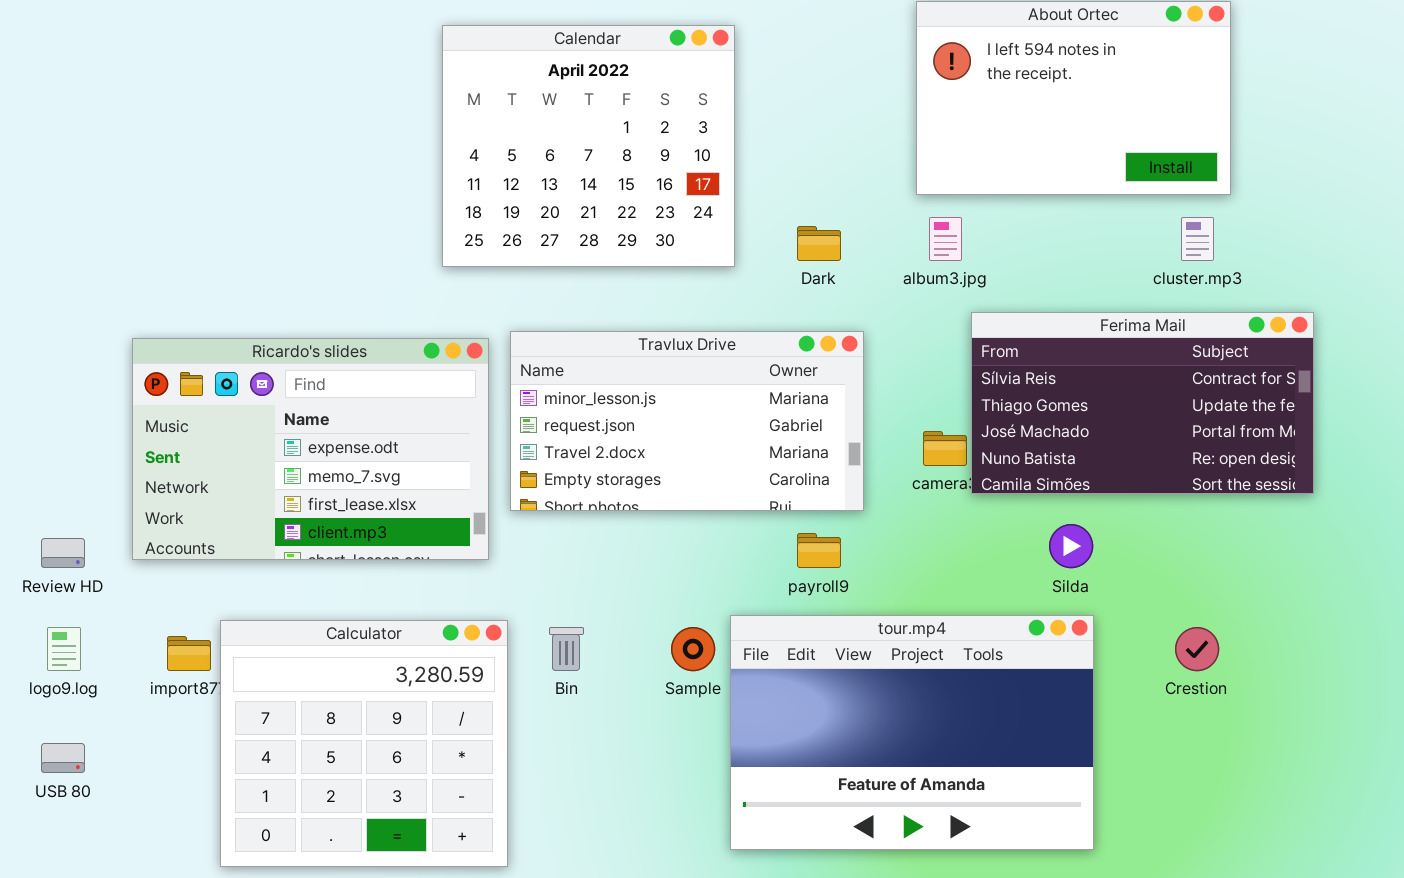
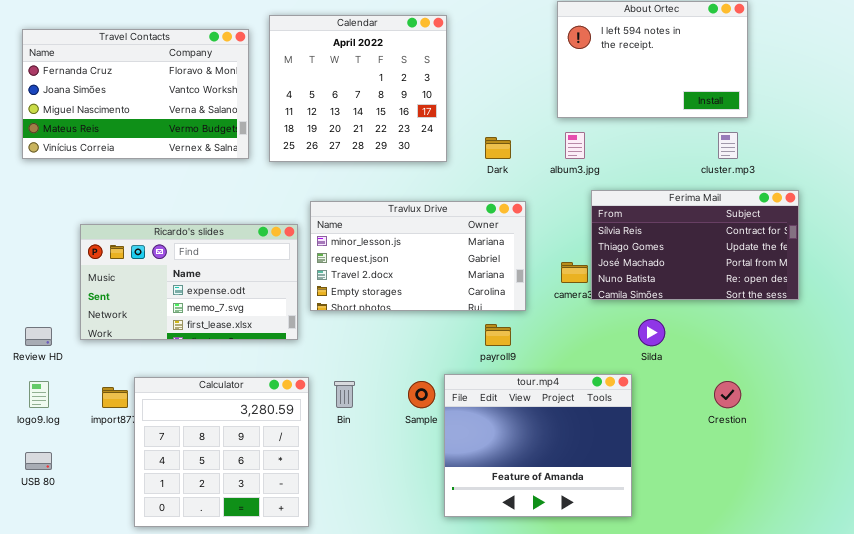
Travel Contacts: none -> [22,29,249,159], opened
Ricardo's slides: [132,338,489,560] -> [80,224,298,340], resized
tour.mp4: [730,615,1094,850] -> [444,374,632,517], resized

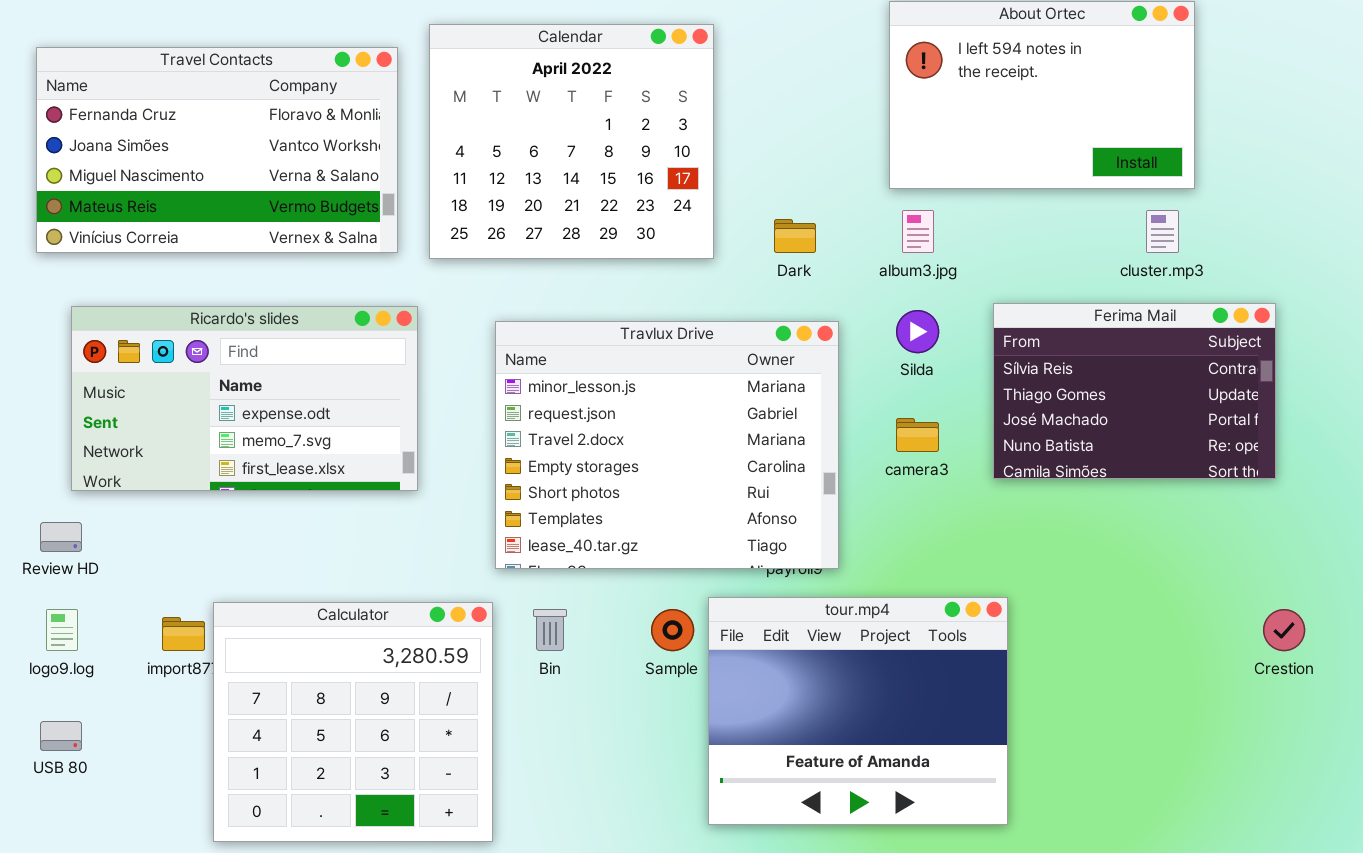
Ferima Mail: [591,190,799,300] -> [993,303,1276,479], resized
Travlux Drive: [310,201,526,311] -> [495,321,839,569], resized
Ricardo's slides: [80,224,298,340] -> [71,306,418,491], moved
Silda: [638,319,665,346] -> [896,310,939,353], moved
Crestion: [714,381,741,408] -> [1263,609,1305,651], moved

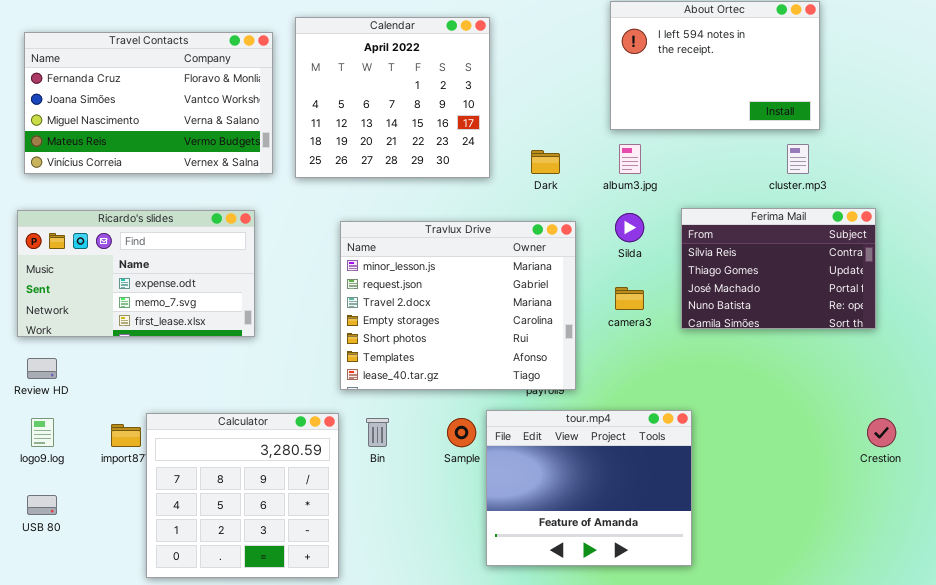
Ricardo's slides: [71,306,418,491] -> [17,210,255,337], moved

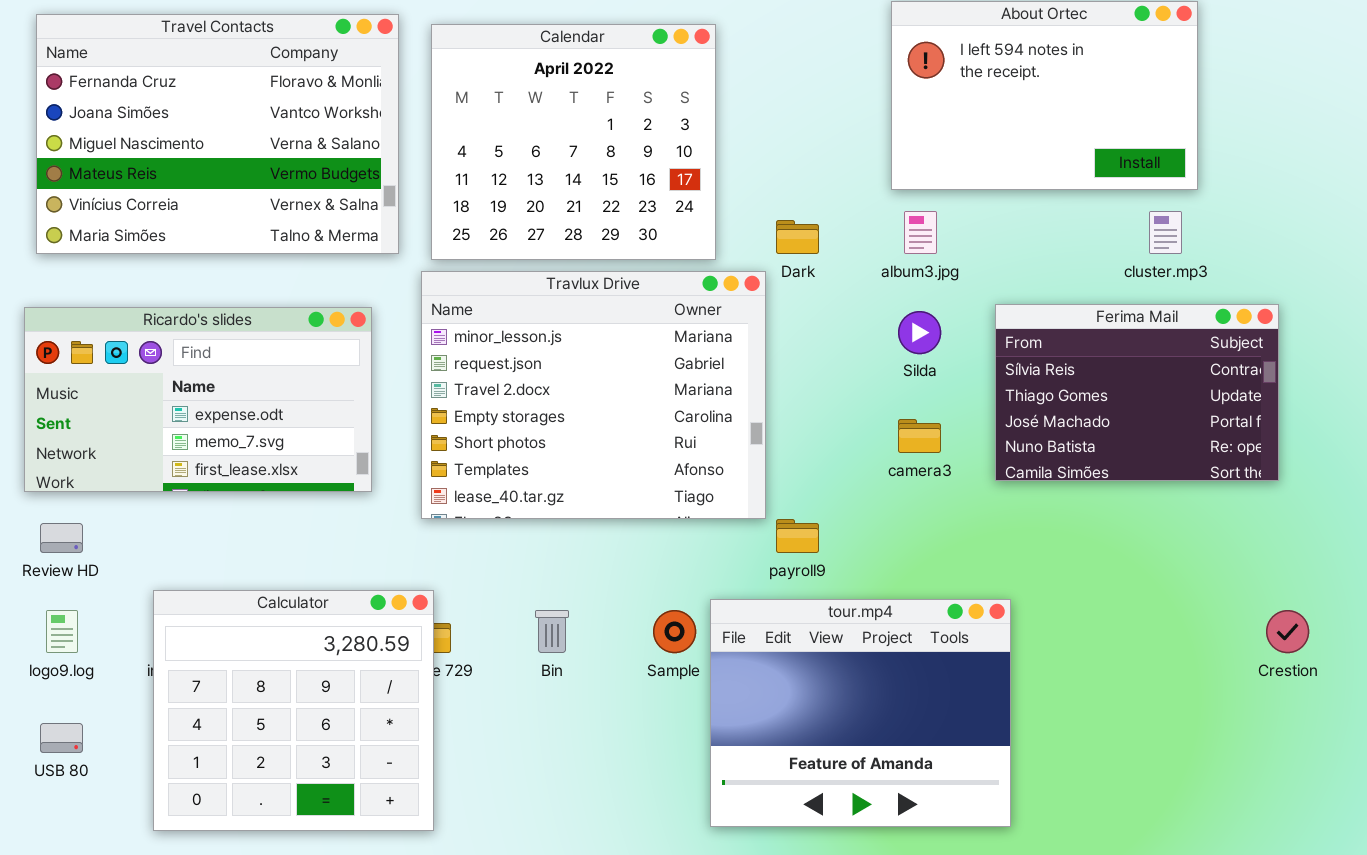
Travel Contacts: [24,32,273,174] -> [36,14,399,254], resized
Travlux Drive: [340,221,576,390] -> [421,271,766,519], moved
Calculator: [146,413,339,578] -> [153,590,434,831], moved

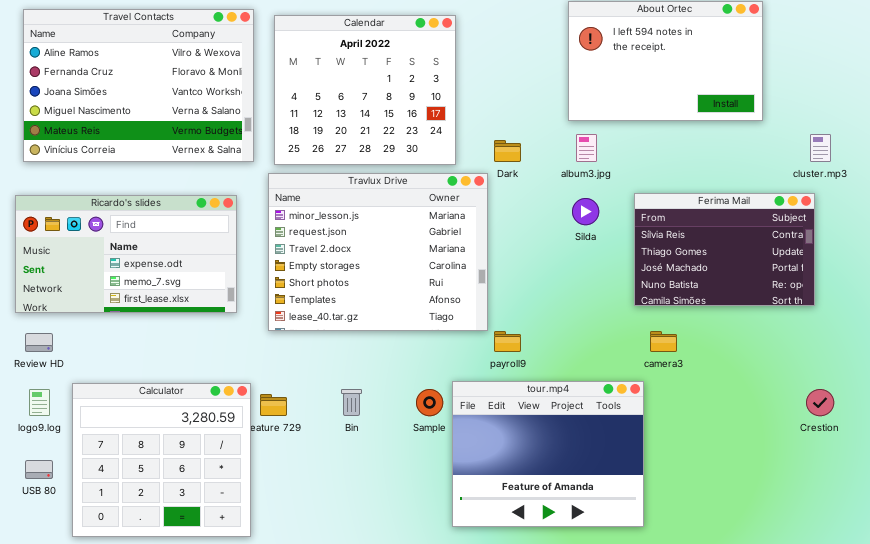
Travel Contacts: [36,14,399,254] -> [23,9,254,162], scrolled up 1 row
cluster.mp3: [1149,211,1182,254] -> [810,134,831,162], moved
camera3: [898,419,941,453] -> [650,331,677,352], moved
Calculator: [153,590,434,831] -> [72,383,251,537], moved

